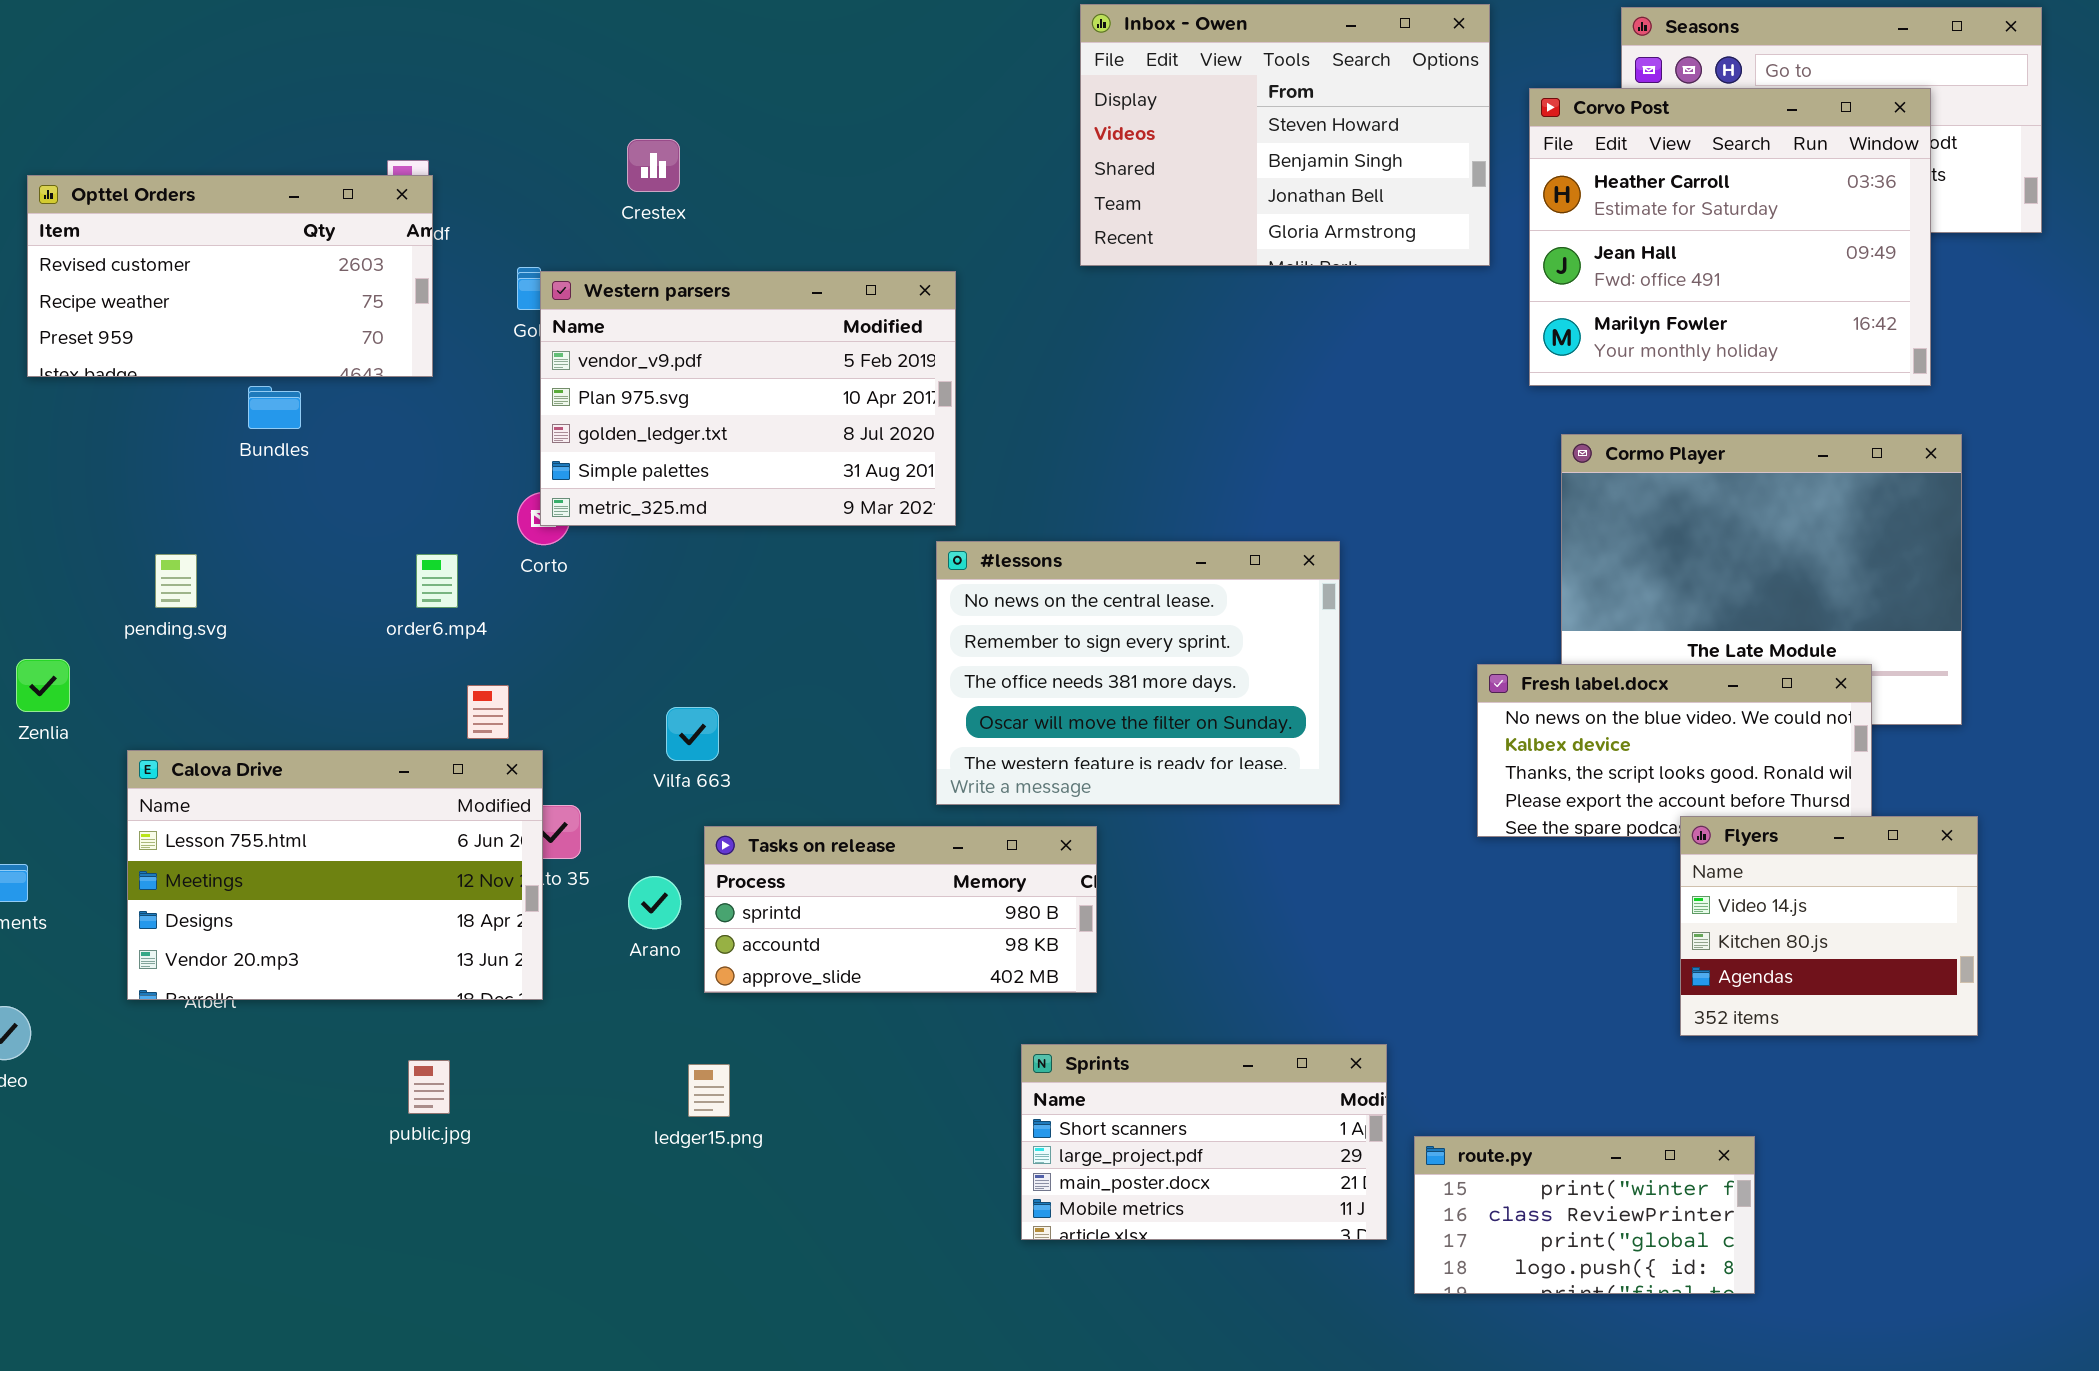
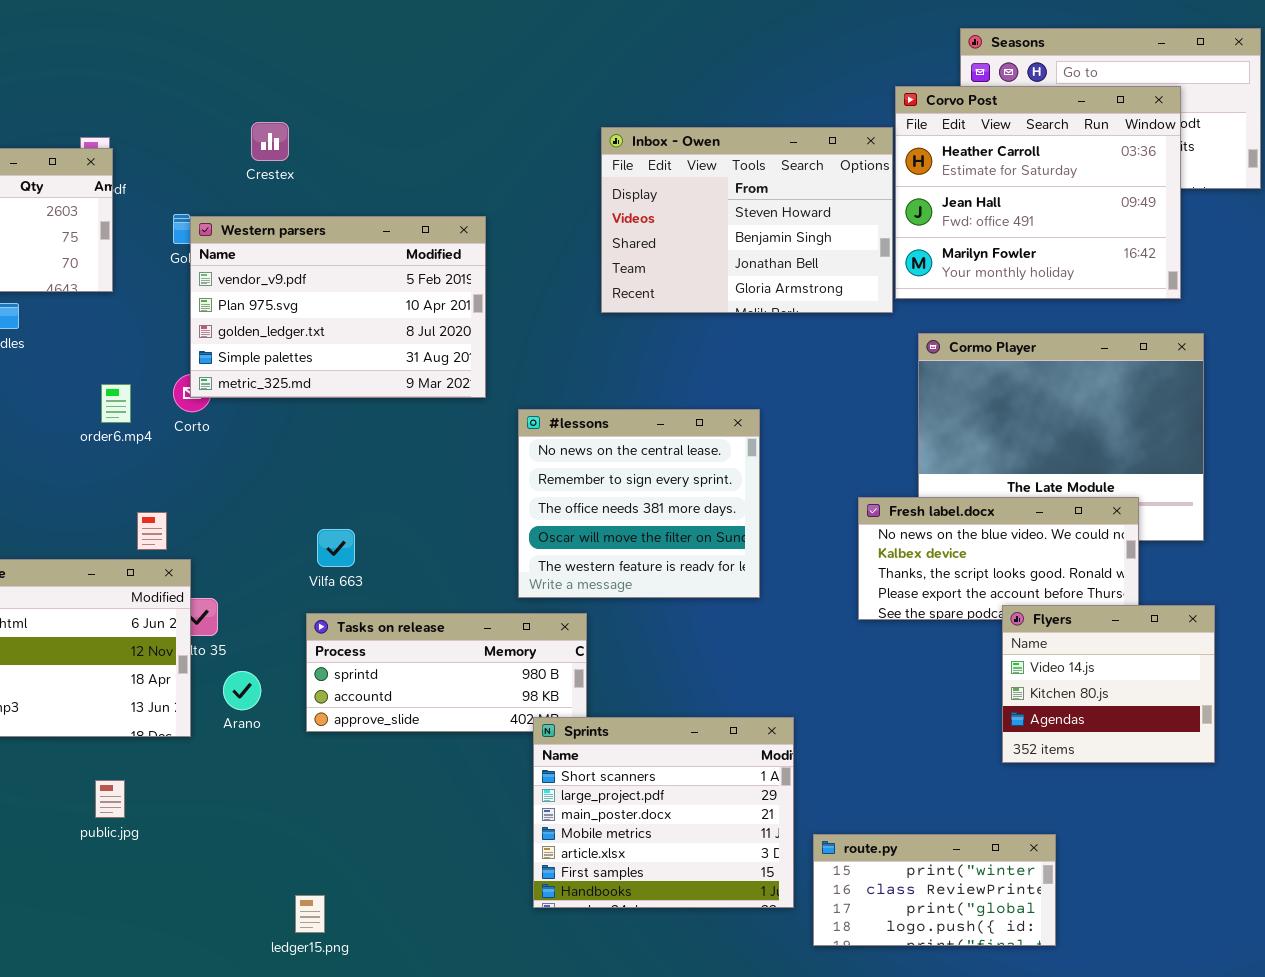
Inbox - Owen: [1080,4,1490,266] -> [601,127,893,313], moved
#lessons: [936,541,1340,805] -> [518,409,760,598], resized
order6.mp4: [416,554,458,608] -> [101,384,131,423], moved
Vilfa 663: [666,707,719,761] -> [317,529,355,567], moved
Arano: [628,876,681,929] -> [223,671,261,710], moved
Sprints: [1021,1044,1387,1240] -> [533,717,794,908], resized
ledger15.png: [688,1064,730,1117] -> [295,895,325,933], moved

